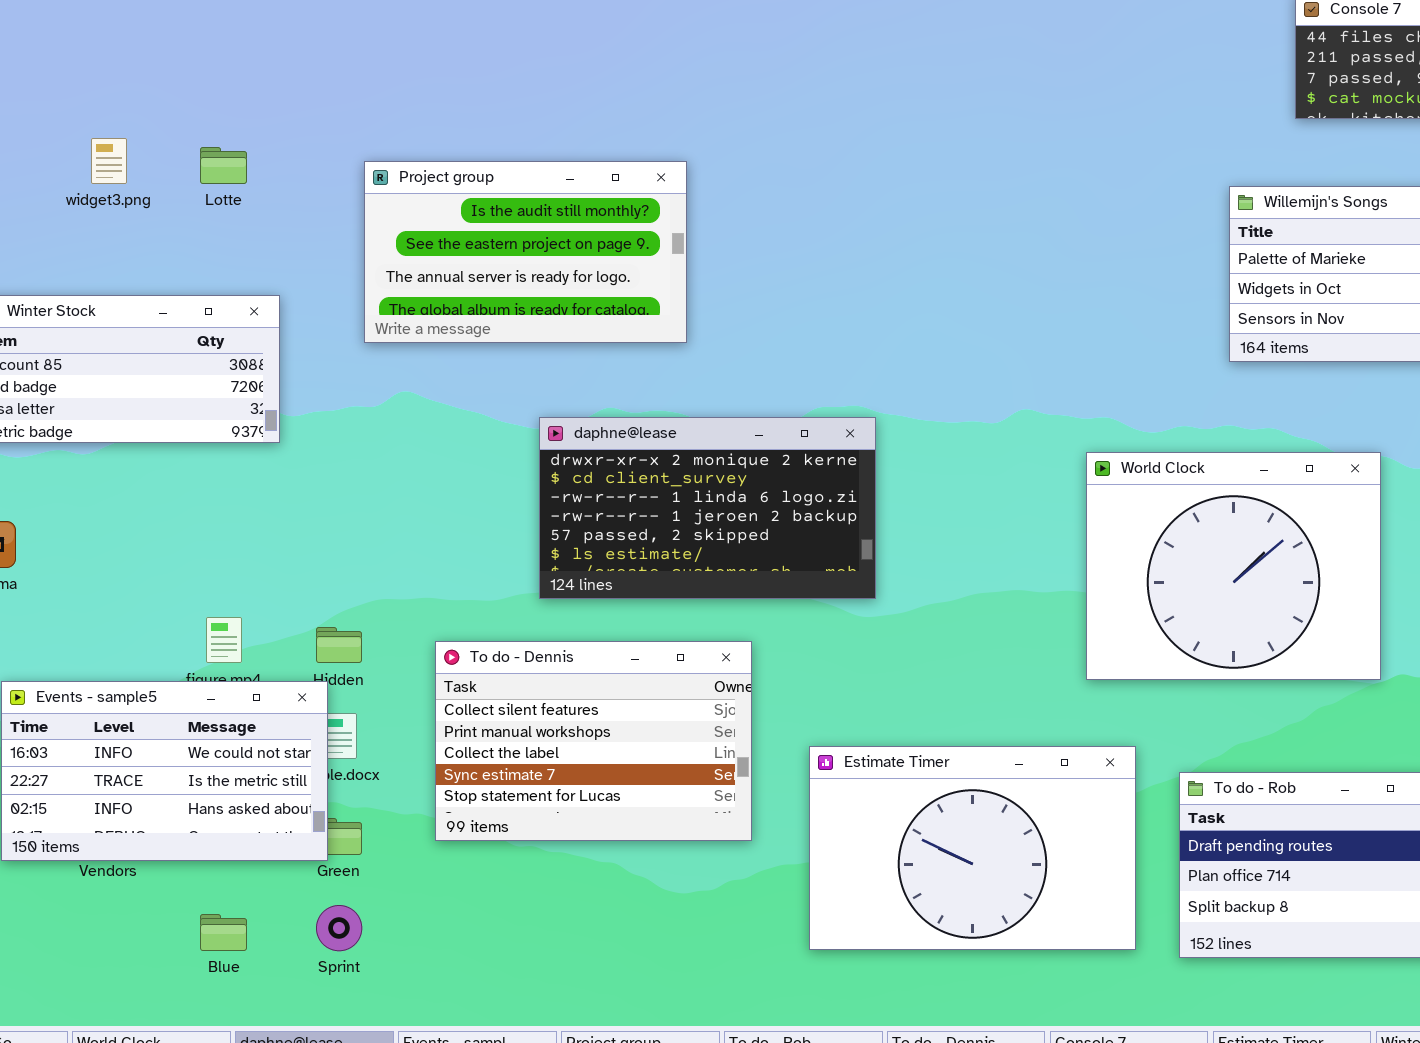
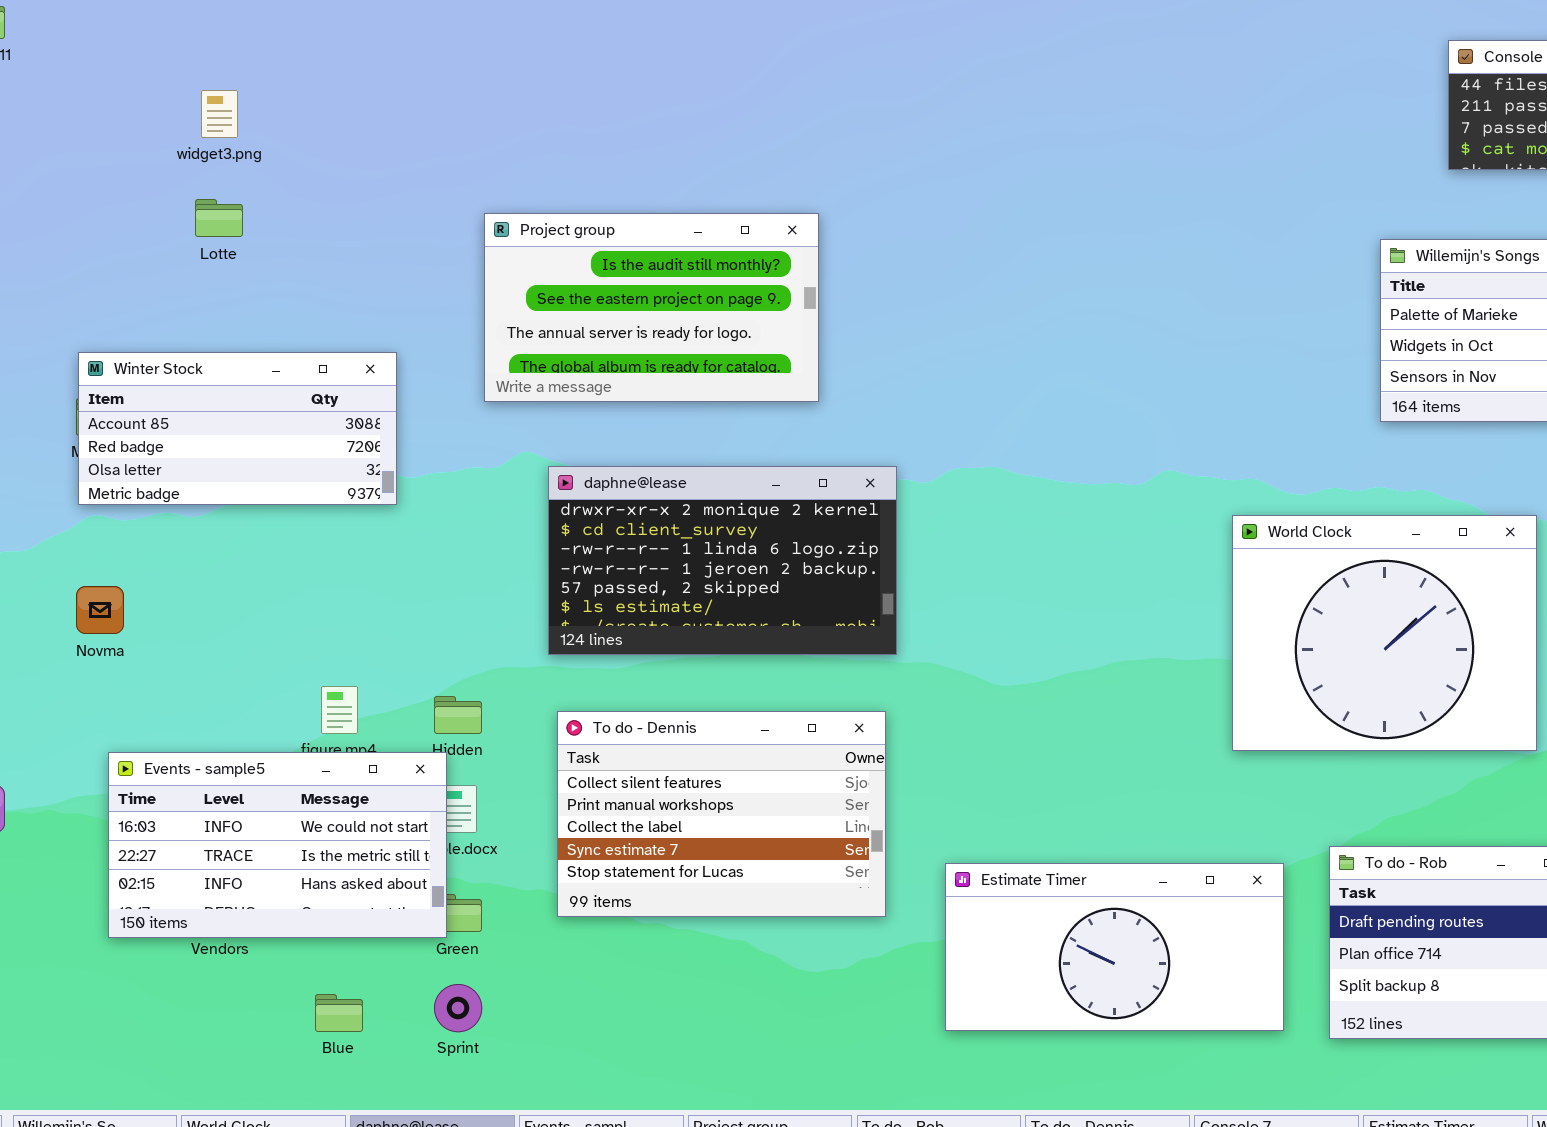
widget3.png: [91,138,127,184] -> [201,90,238,138], moved
Lotte: [200,147,247,184] -> [195,199,243,237], moved
daphne@lease: [539,417,876,599] -> [548,466,897,655], moved
Estimate Timer: [809,746,1136,950] -> [945,863,1284,1031], resized

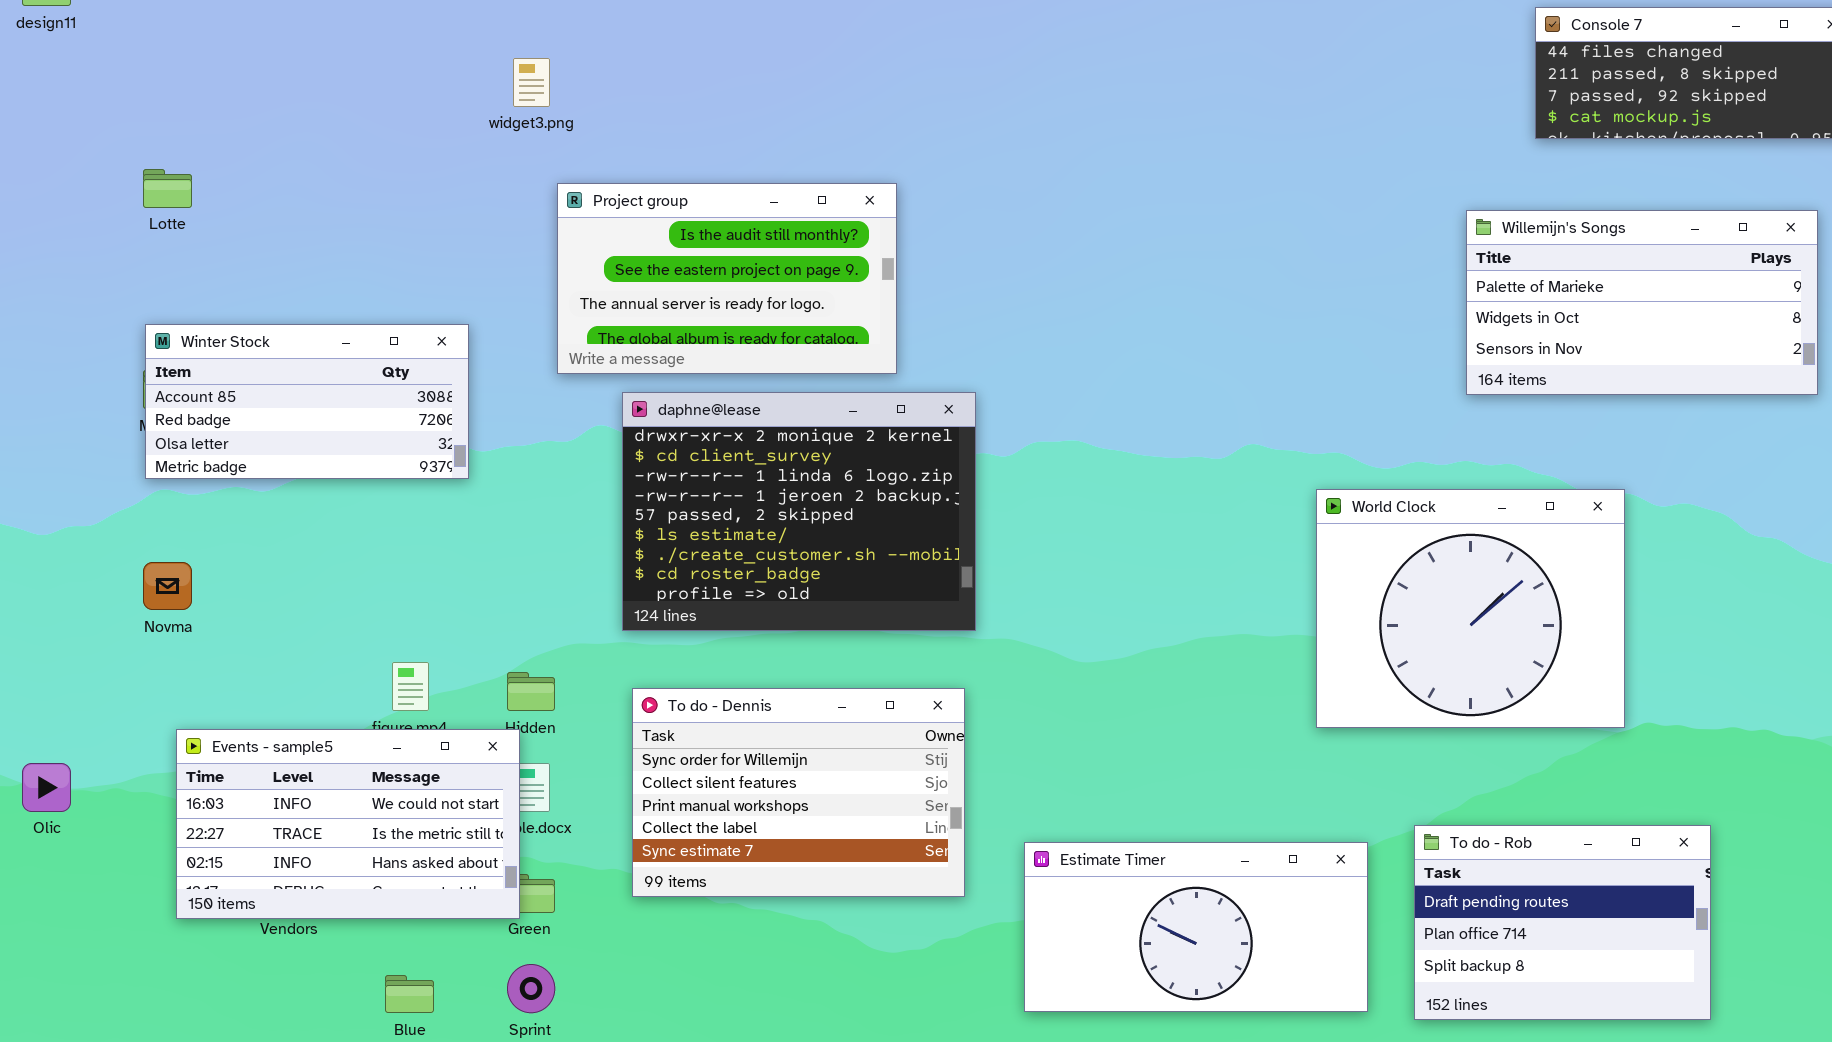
widget3.png: [201,90,238,138] -> [513,58,550,107], moved
Lotte: [195,199,243,237] -> [143,169,192,208], moved
daphne@lease: [548,466,897,655] -> [622,392,976,631], resized
To do - Dennis: [557,711,886,917] -> [632,688,965,897], scrolled up 1 row

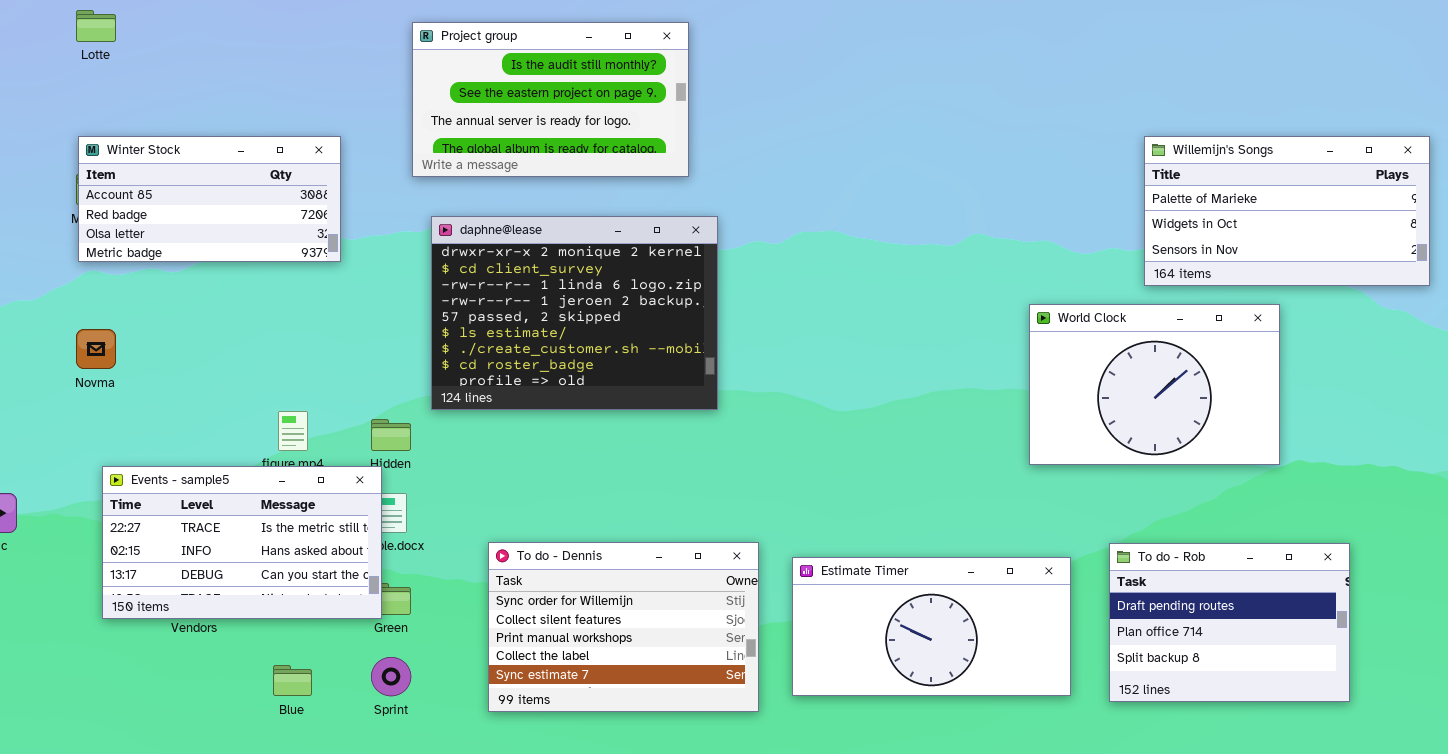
Willemijn's Songs: [1466,210,1818,395] -> [1144,136,1430,286], moved
daphne@lease: [622,392,976,631] -> [431,216,718,410], moved
World Clock: [1316,489,1625,728] -> [1029,304,1280,465], resized
To do - Dennis: [632,688,965,897] -> [488,542,759,712], moved
Events - sample5: [176,729,520,919] -> [102,466,382,619], scrolled down 1 row

